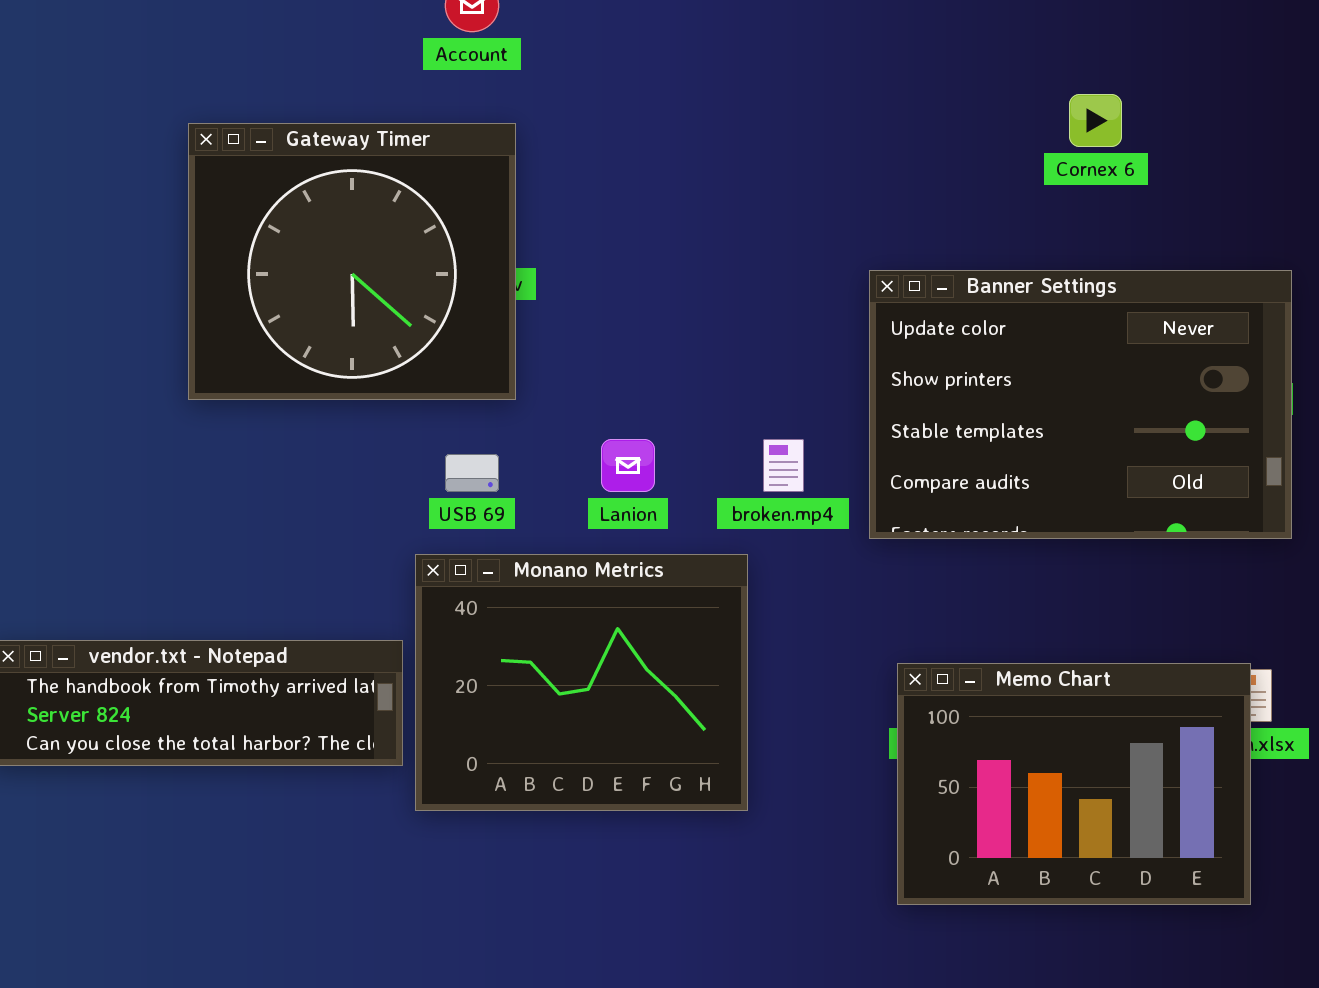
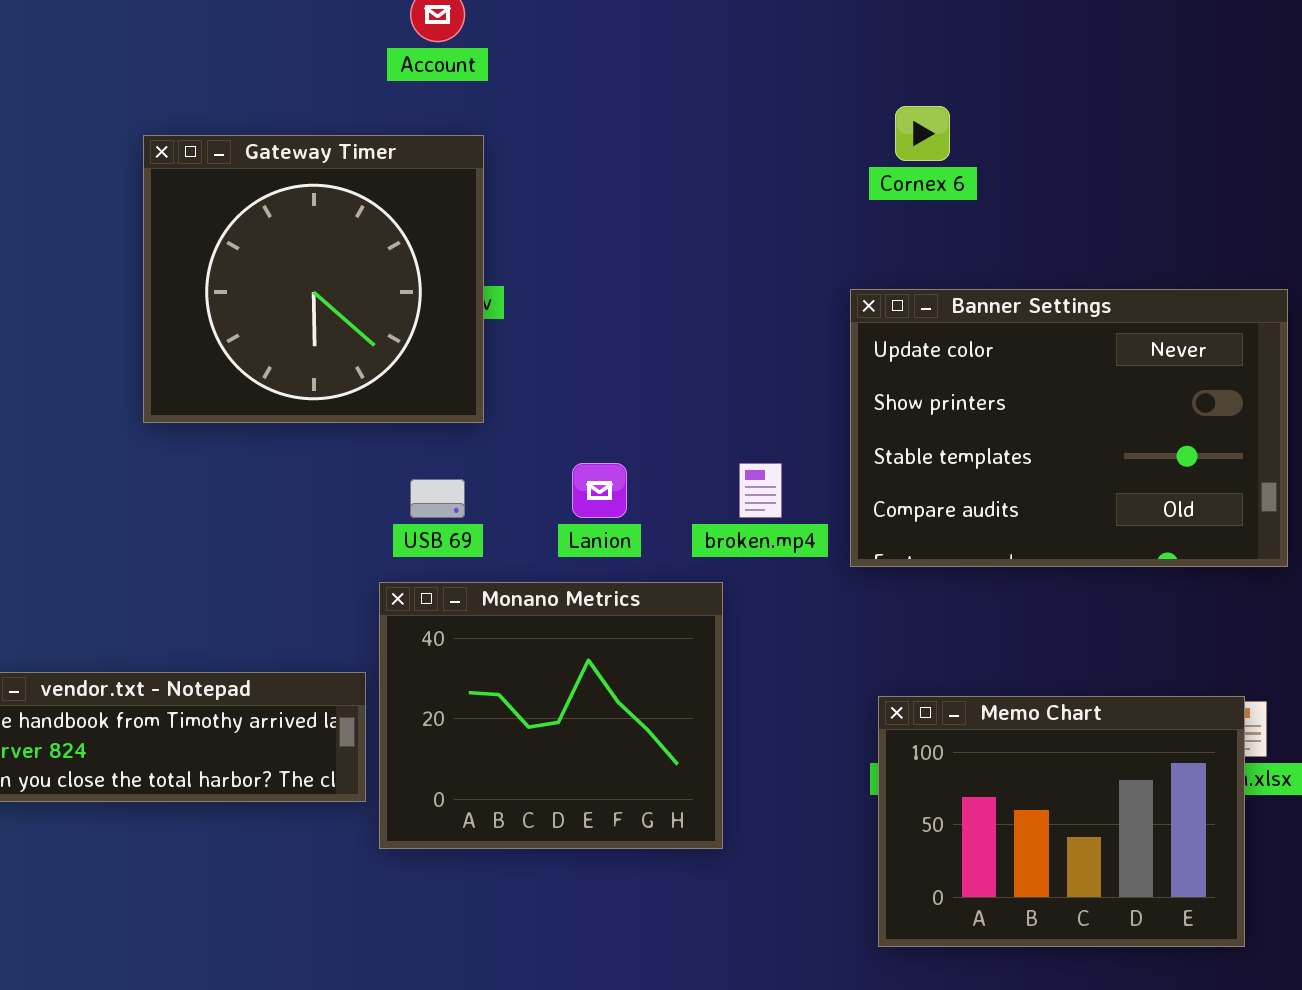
Cornex 6: [1069,94,1122,147] -> [895,106,950,161], moved

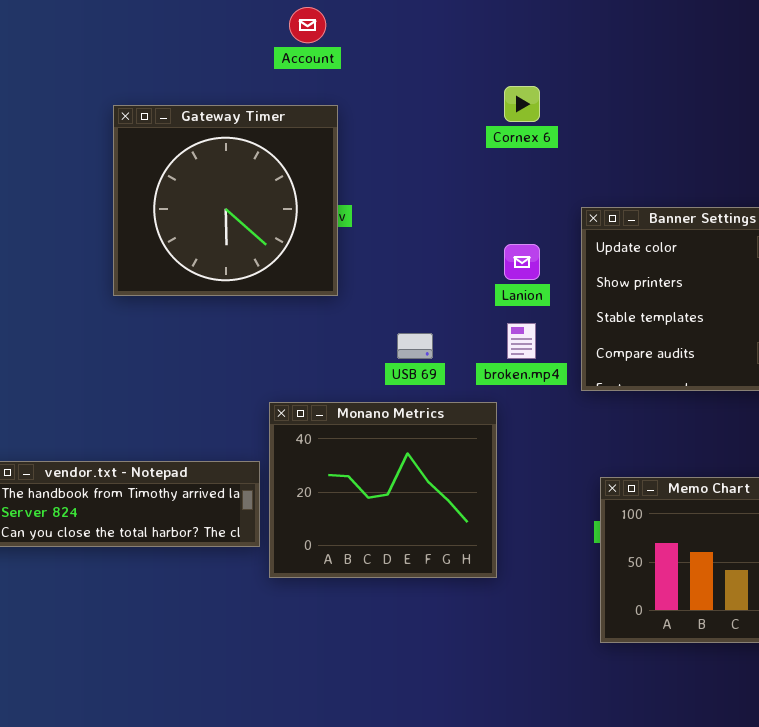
Cornex 6: [895,106,950,161] -> [504,86,540,122], moved
Lanion: [572,463,627,518] -> [504,244,540,280], moved
USB 69: [410,479,465,518] -> [397,333,433,359], moved

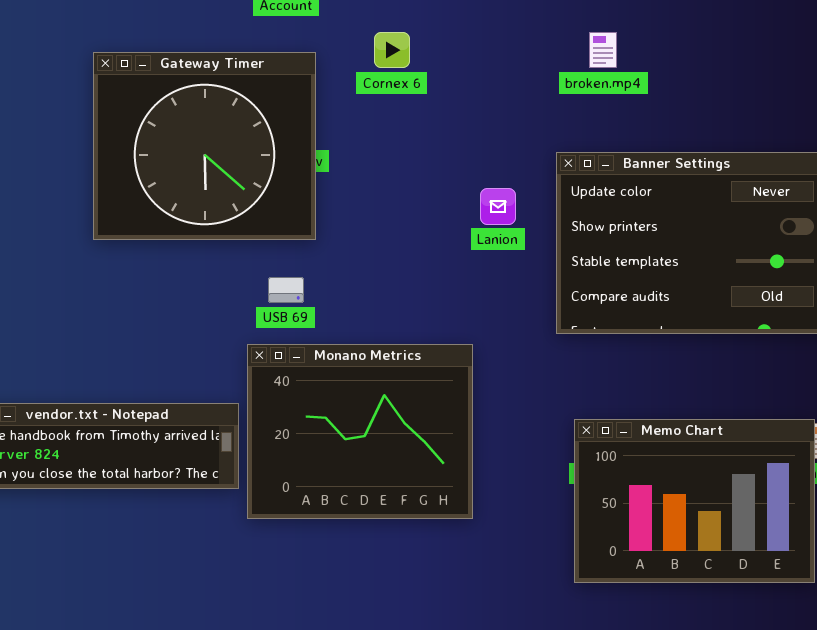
Cornex 6: [504,86,540,122] -> [374,32,410,68], moved
broken.mp4: [507,323,536,359] -> [589,32,617,68], moved
USB 69: [397,333,433,359] -> [268,277,304,303], moved

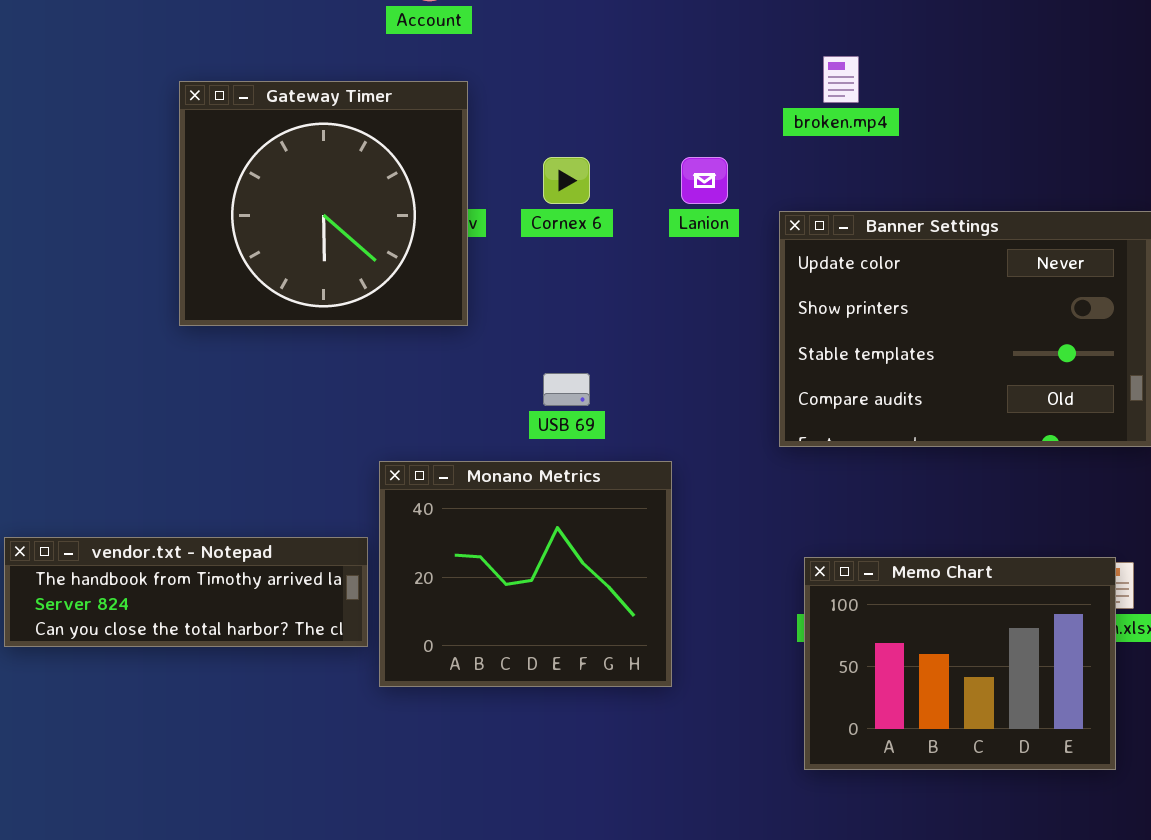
Cornex 6: [374,32,410,68] -> [543,157,590,204], moved
Lanion: [480,188,516,225] -> [681,157,728,204], moved
USB 69: [268,277,304,303] -> [543,373,590,406], moved

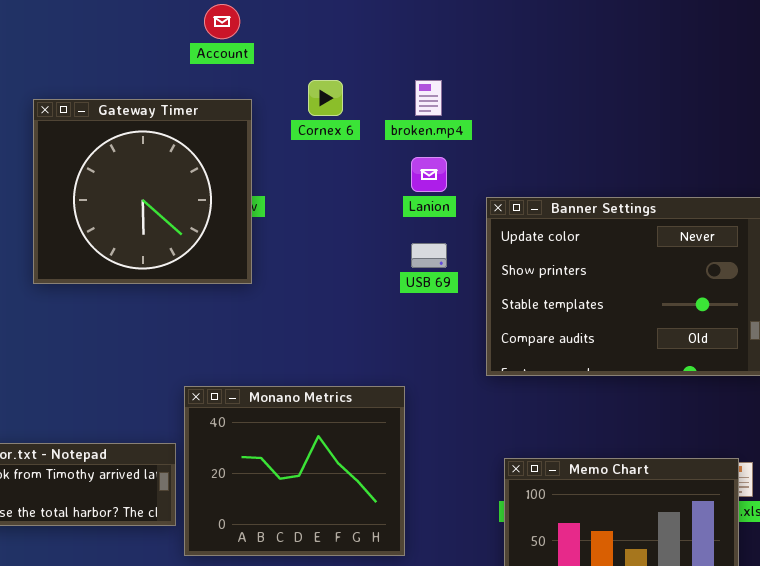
broken.mp4: [823,56,859,103] -> [415,80,442,116], moved
Cornex 6: [543,157,590,204] -> [308,80,343,116], moved
USB 69: [543,373,590,406] -> [411,243,447,268], moved

